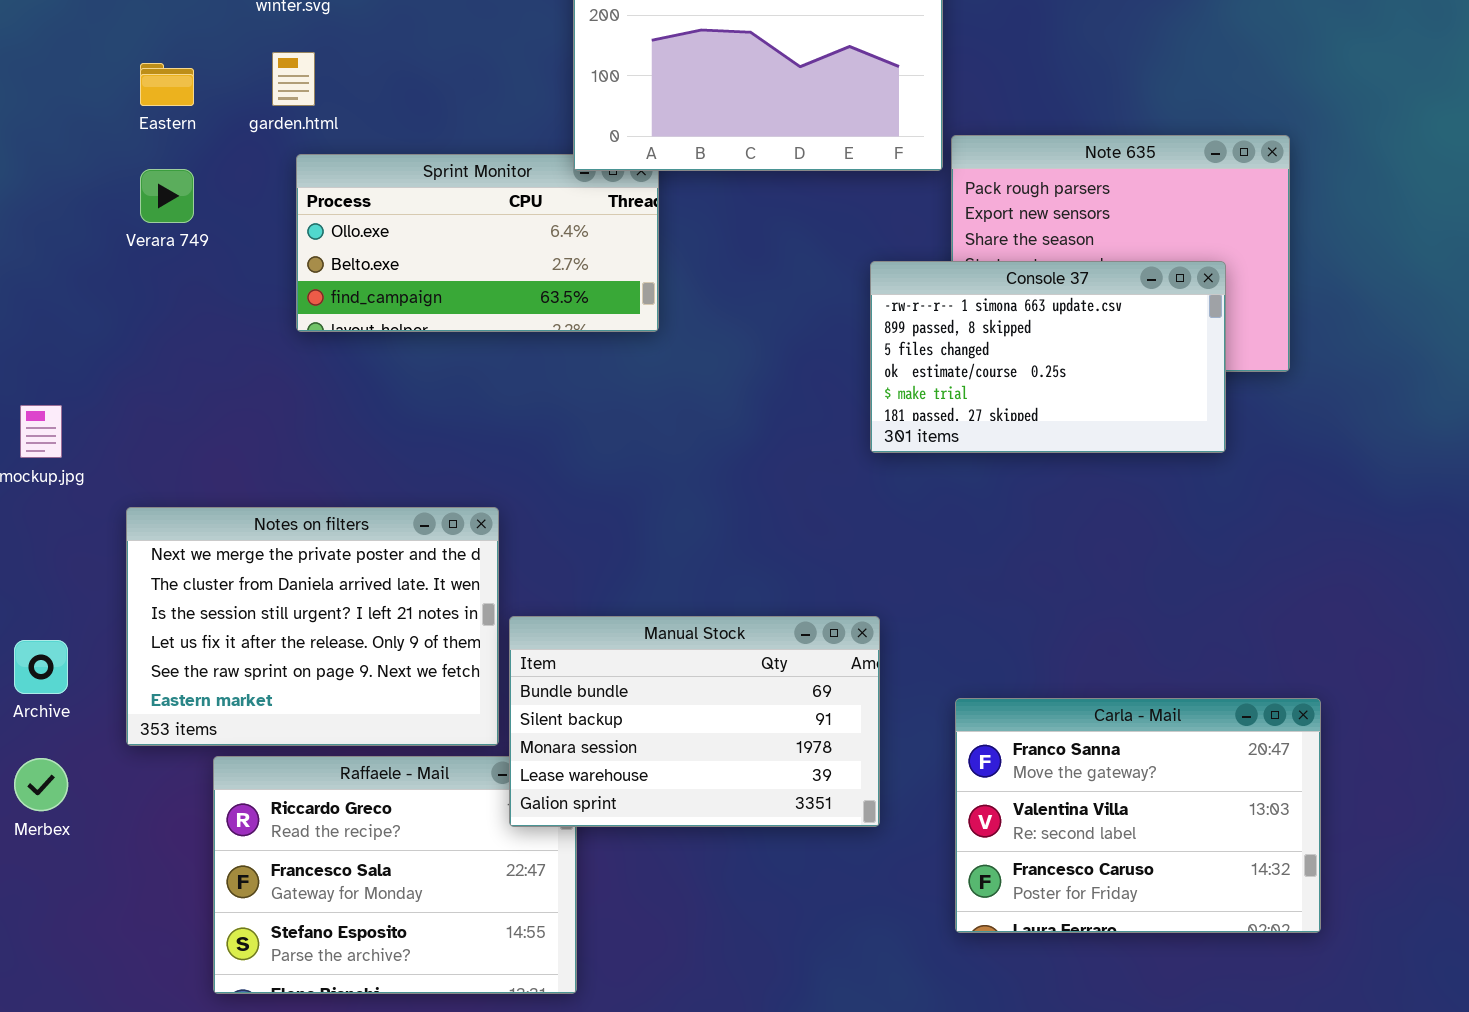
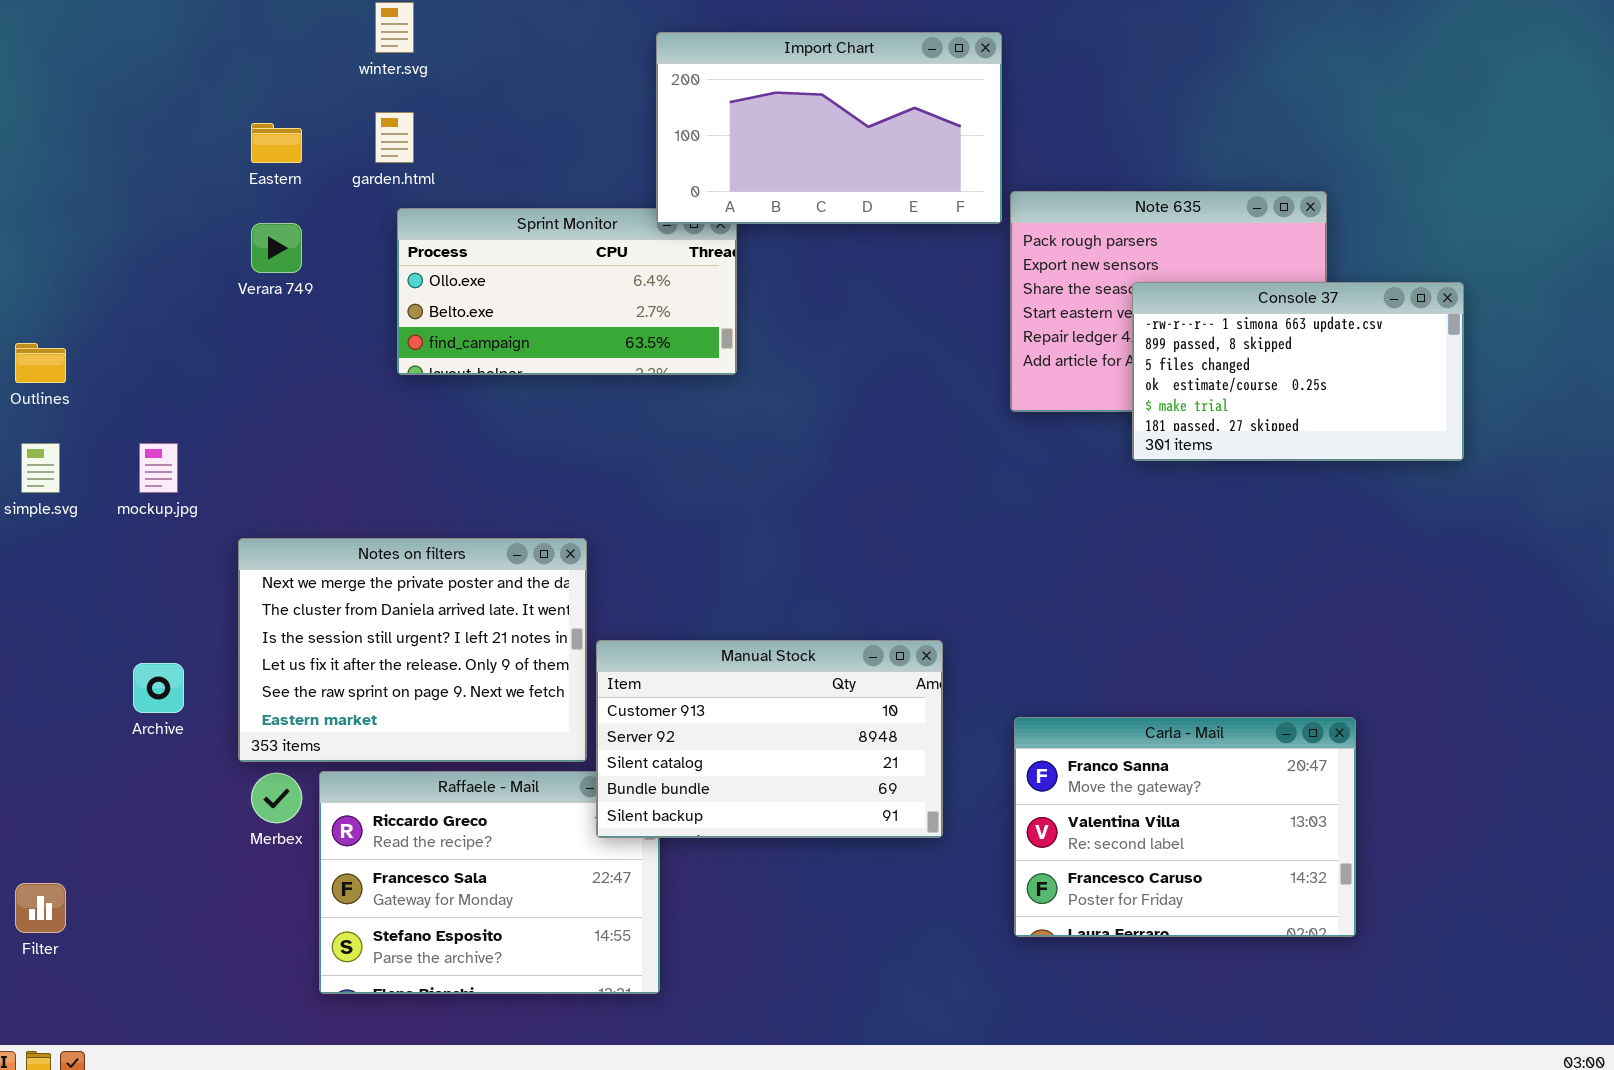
Console 37: [870,261,1226,453] -> [1132,282,1464,461], moved
Manual Stock: [509,616,880,827] -> [596,640,943,838], scrolled up 3 rows
Merbex: [14,758,68,811] -> [251,773,302,823], moved

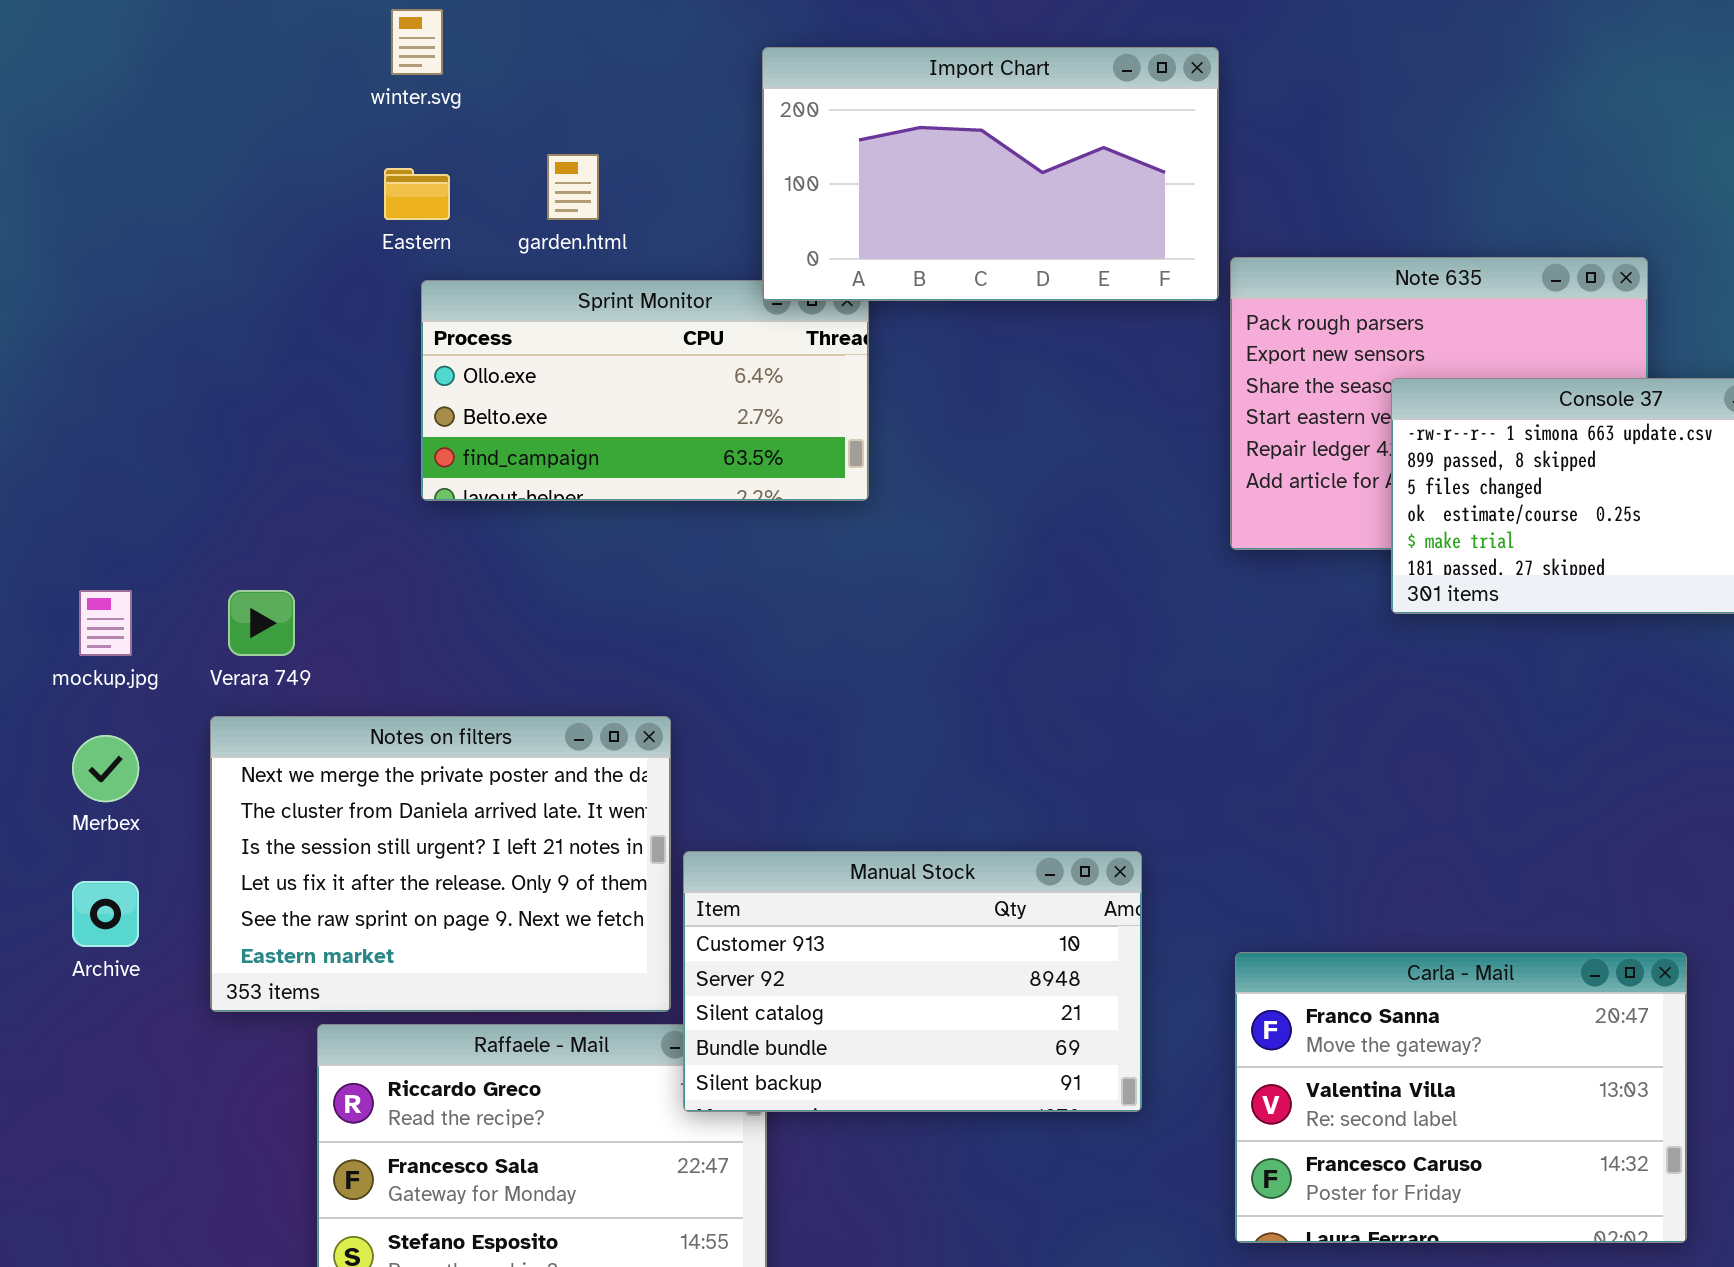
garden.html: [375,112,414,163] -> [547,154,599,220], moved
Eastern: [251,123,302,163] -> [384,168,450,220], moved
Verara 749: [251,223,302,273] -> [228,590,295,656], moved
Merbex: [251,773,302,823] -> [72,735,139,802], moved

